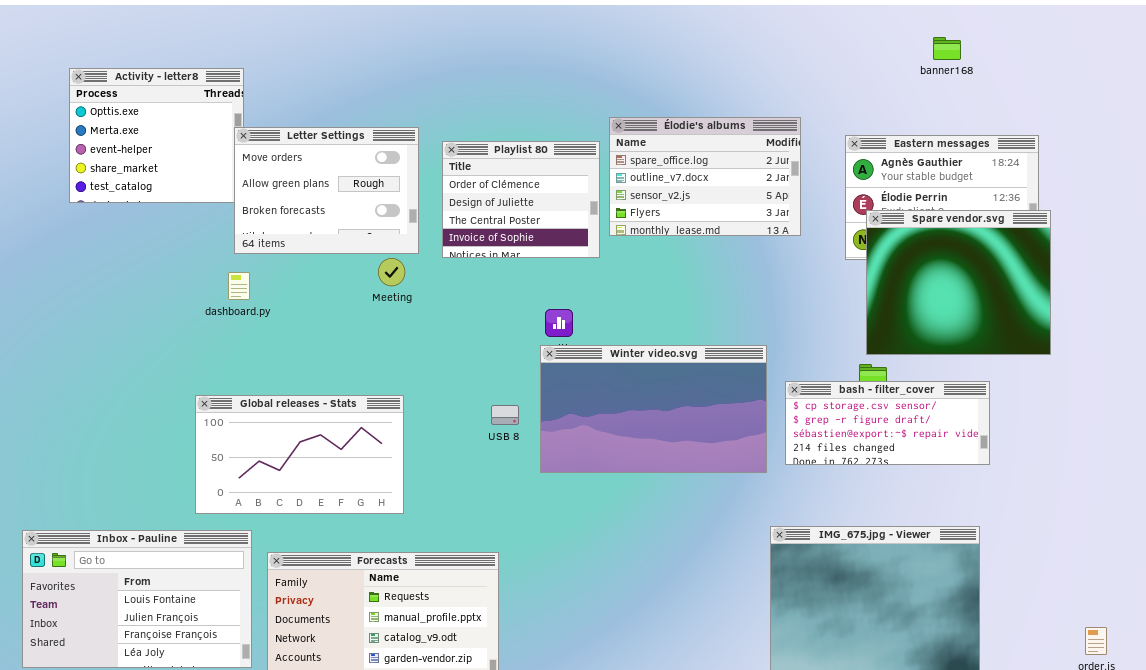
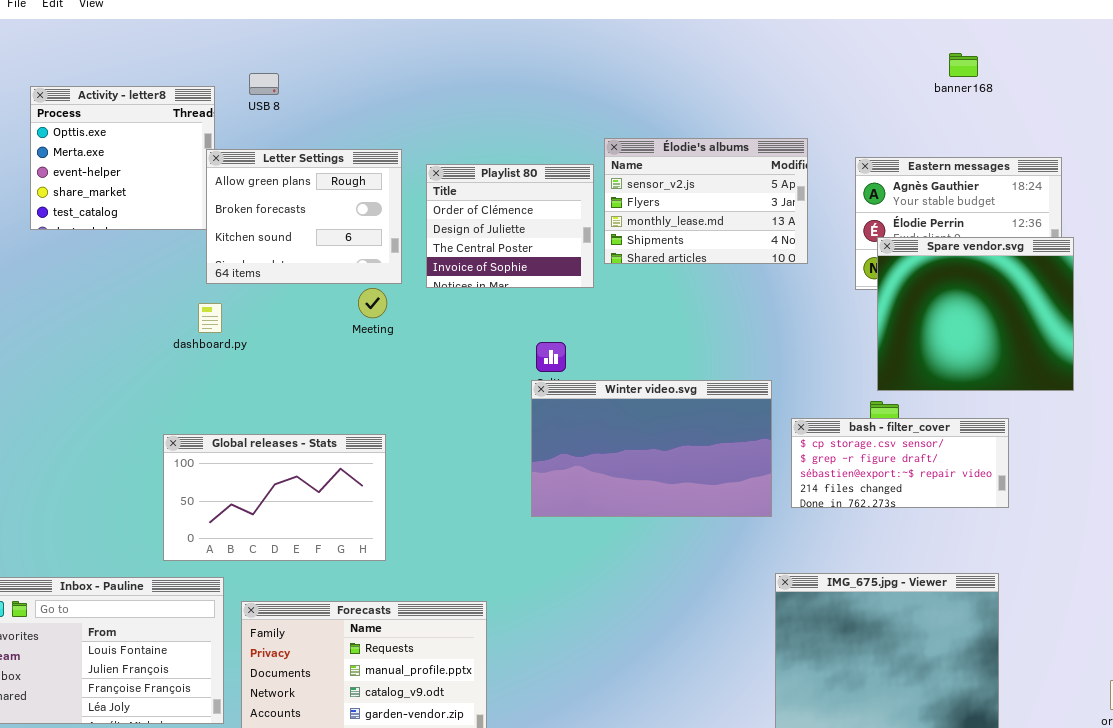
Élodie's albums: [609,117,801,236] -> [604,138,808,264], scrolled down 2 rows
Letter Settings: [234,127,419,254] -> [206,149,402,284], scrolled down 1 row
USB 8: [491,405,519,425] -> [249,73,279,95], moved

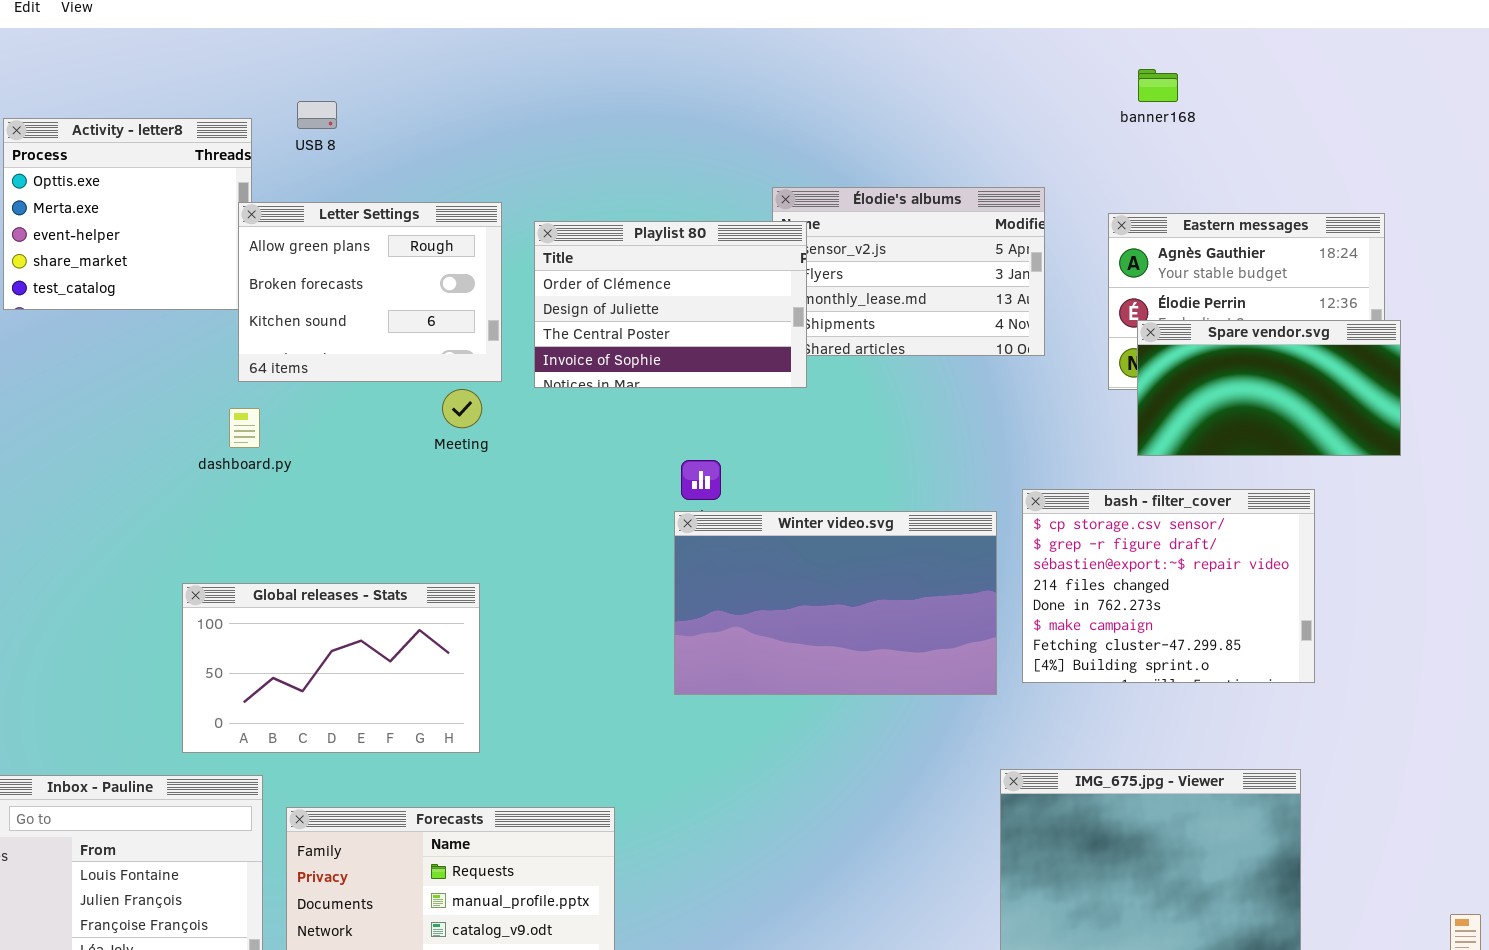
banner168: [949,53,978,77] -> [1138,69,1178,102], moved
Playlist 80: [426,164,594,288] -> [534,221,807,388], resized
Spare vendor.svg: [877,237,1074,391] -> [1137,320,1401,456], resized
bash - filter_cover: [791,418,1009,508] -> [1022,489,1315,683], resized

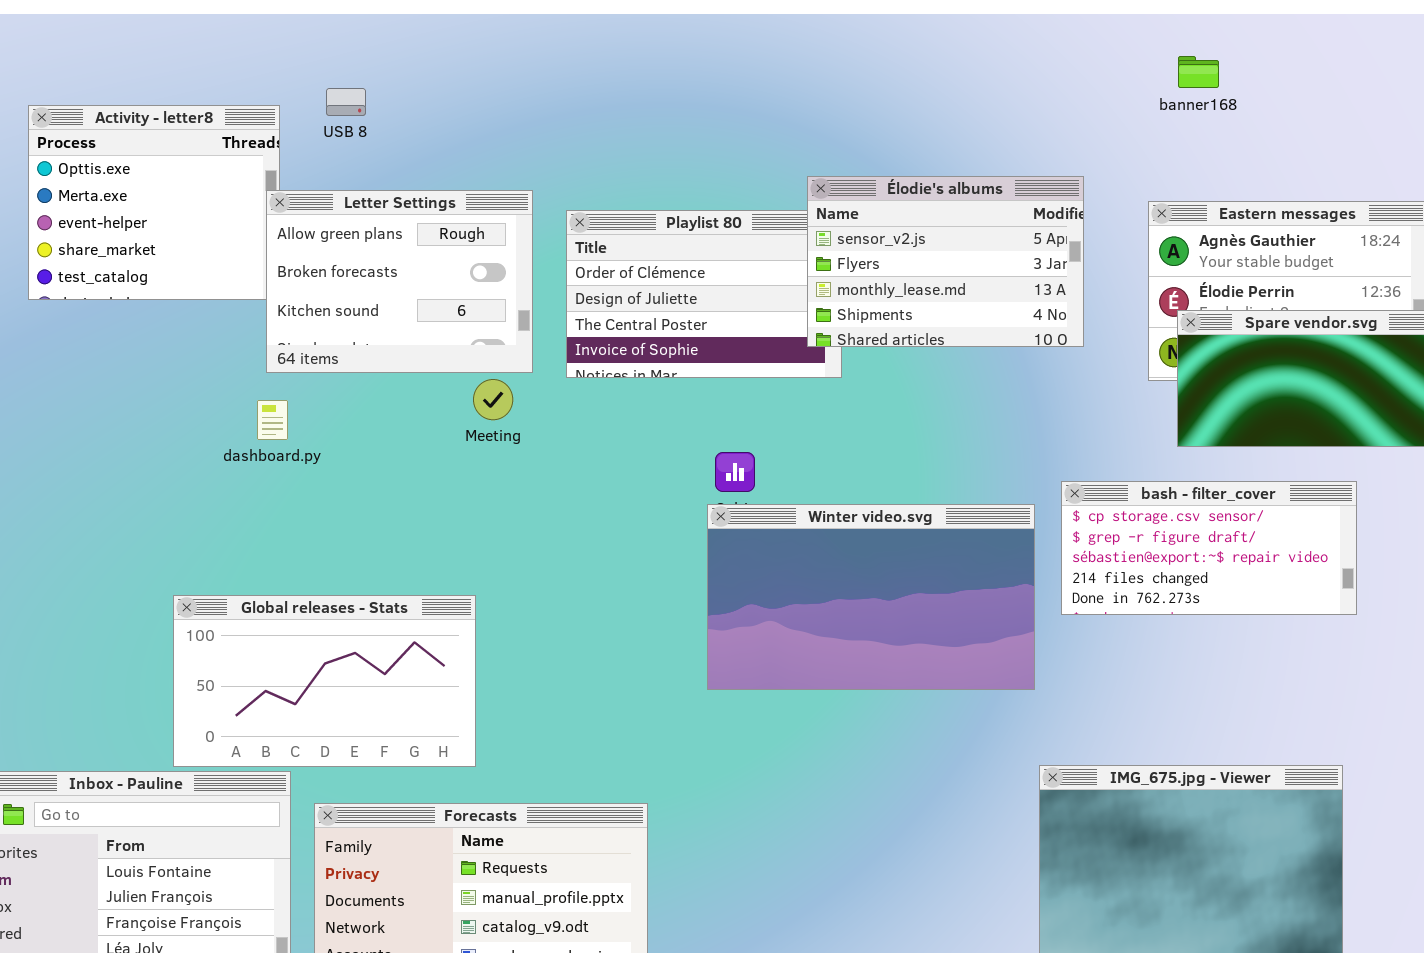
Élodie's albums: [772,187,1045,356] -> [807,176,1084,347], raised
bash - filter_cover: [1022,489,1315,683] -> [1061,481,1357,615], resized
Global releases - Stats: [182,583,480,753] -> [173,595,476,767], moved

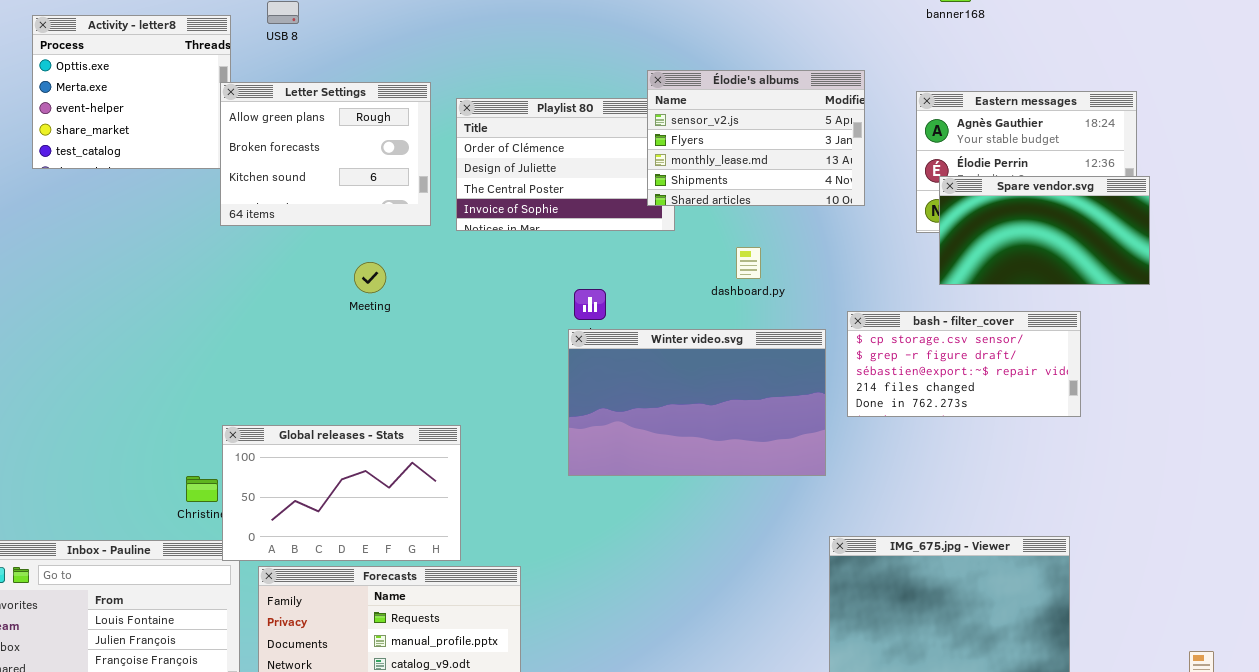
Meeting: [473,379,513,420] -> [354,262,386,293], moved
dashboard.py: [257,400,288,440] -> [736,247,761,279], moved
Global releases - Stats: [173,595,476,767] -> [222,425,461,561], moved

